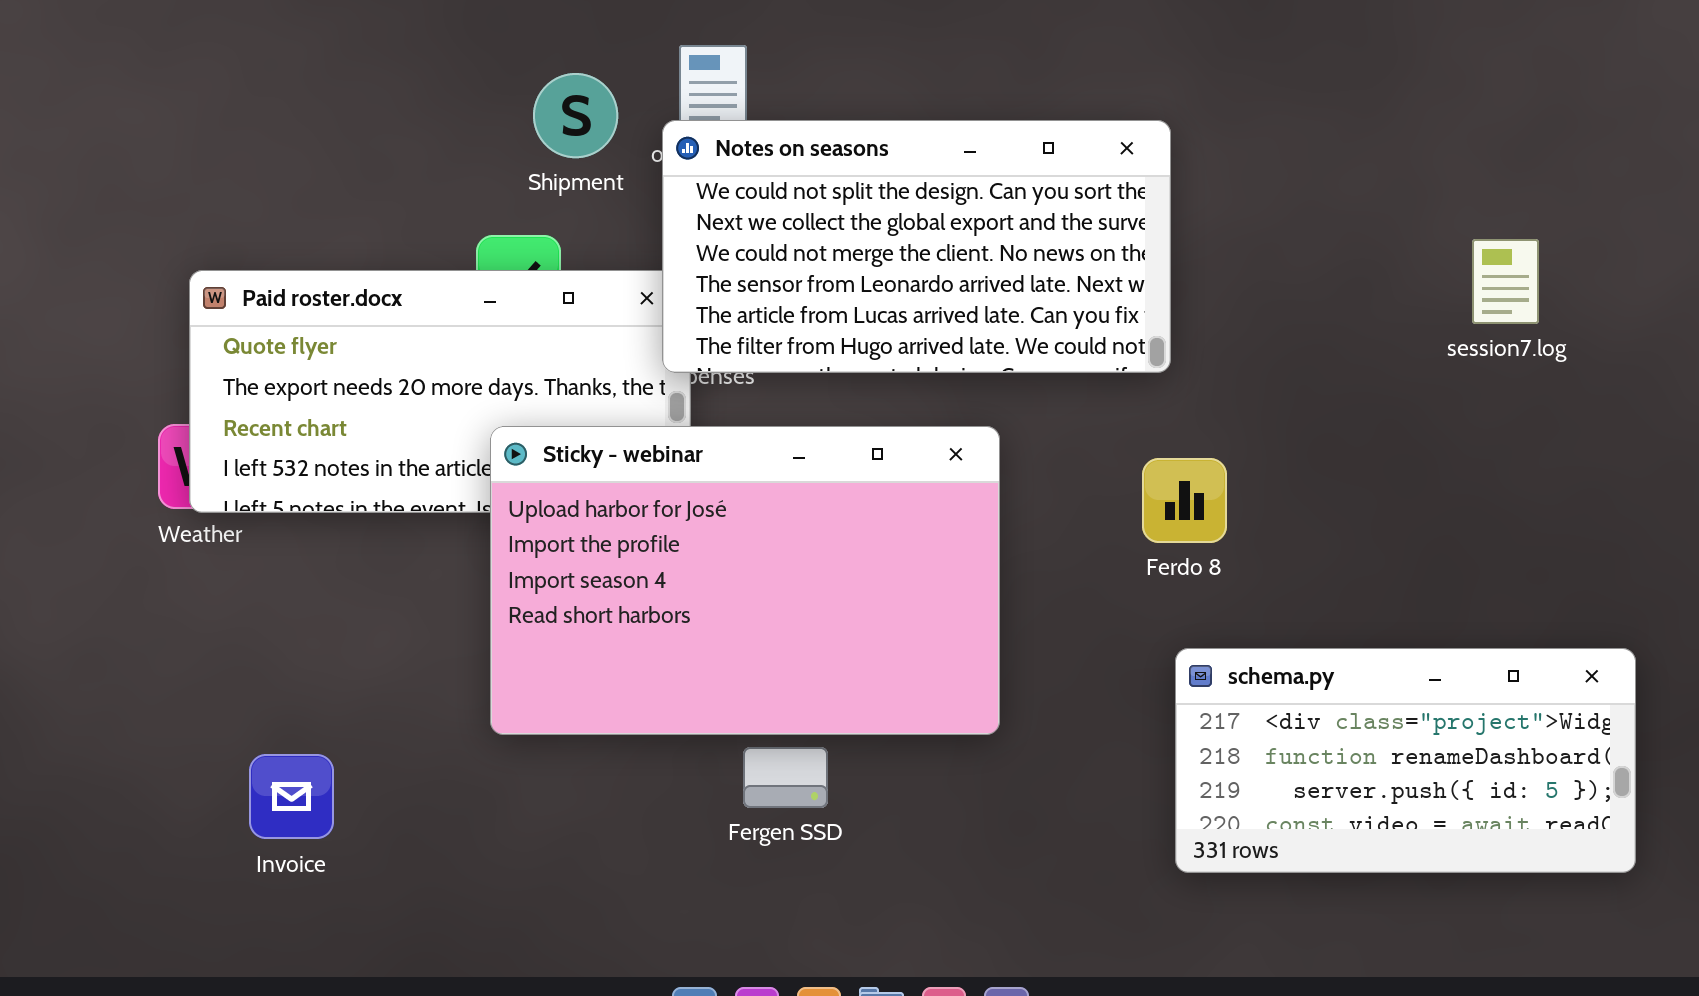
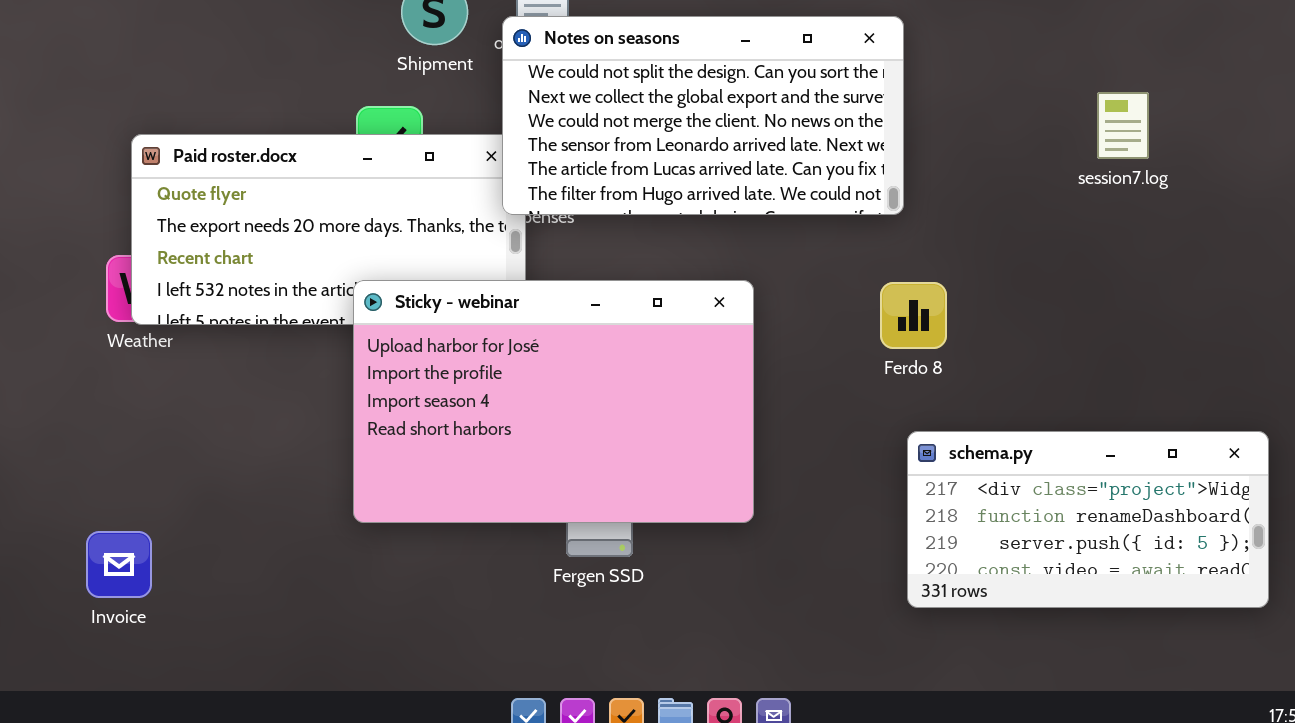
session7.log: [1472,239,1539,324] -> [1097,92,1149,159], moved
Sticky - webinar: [490,426,1000,735] -> [353,280,754,523], moved
Invoice: [249,754,334,839] -> [86,531,152,598], moved

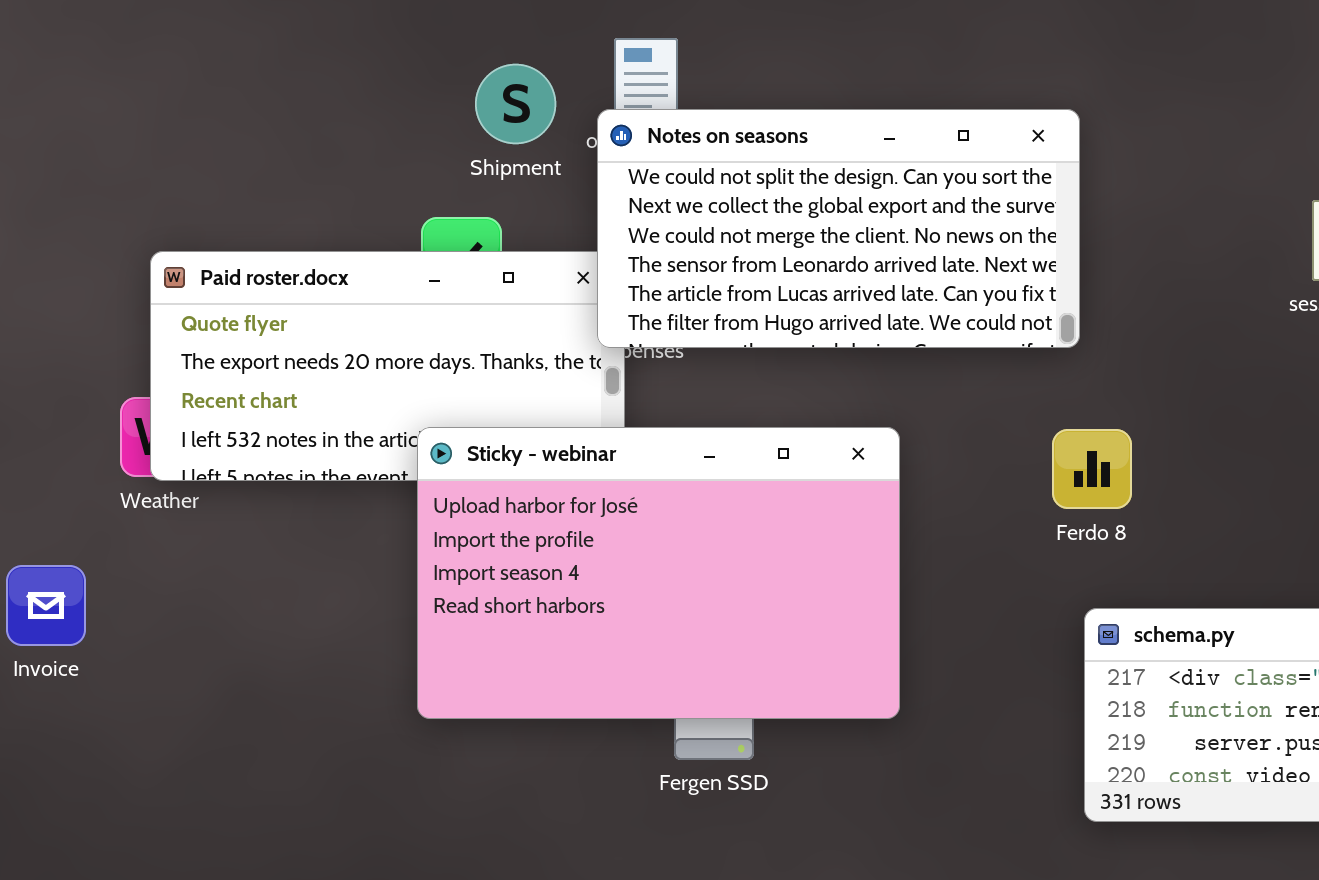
Invoice: [86,531,152,598] -> [6,565,86,646], moved

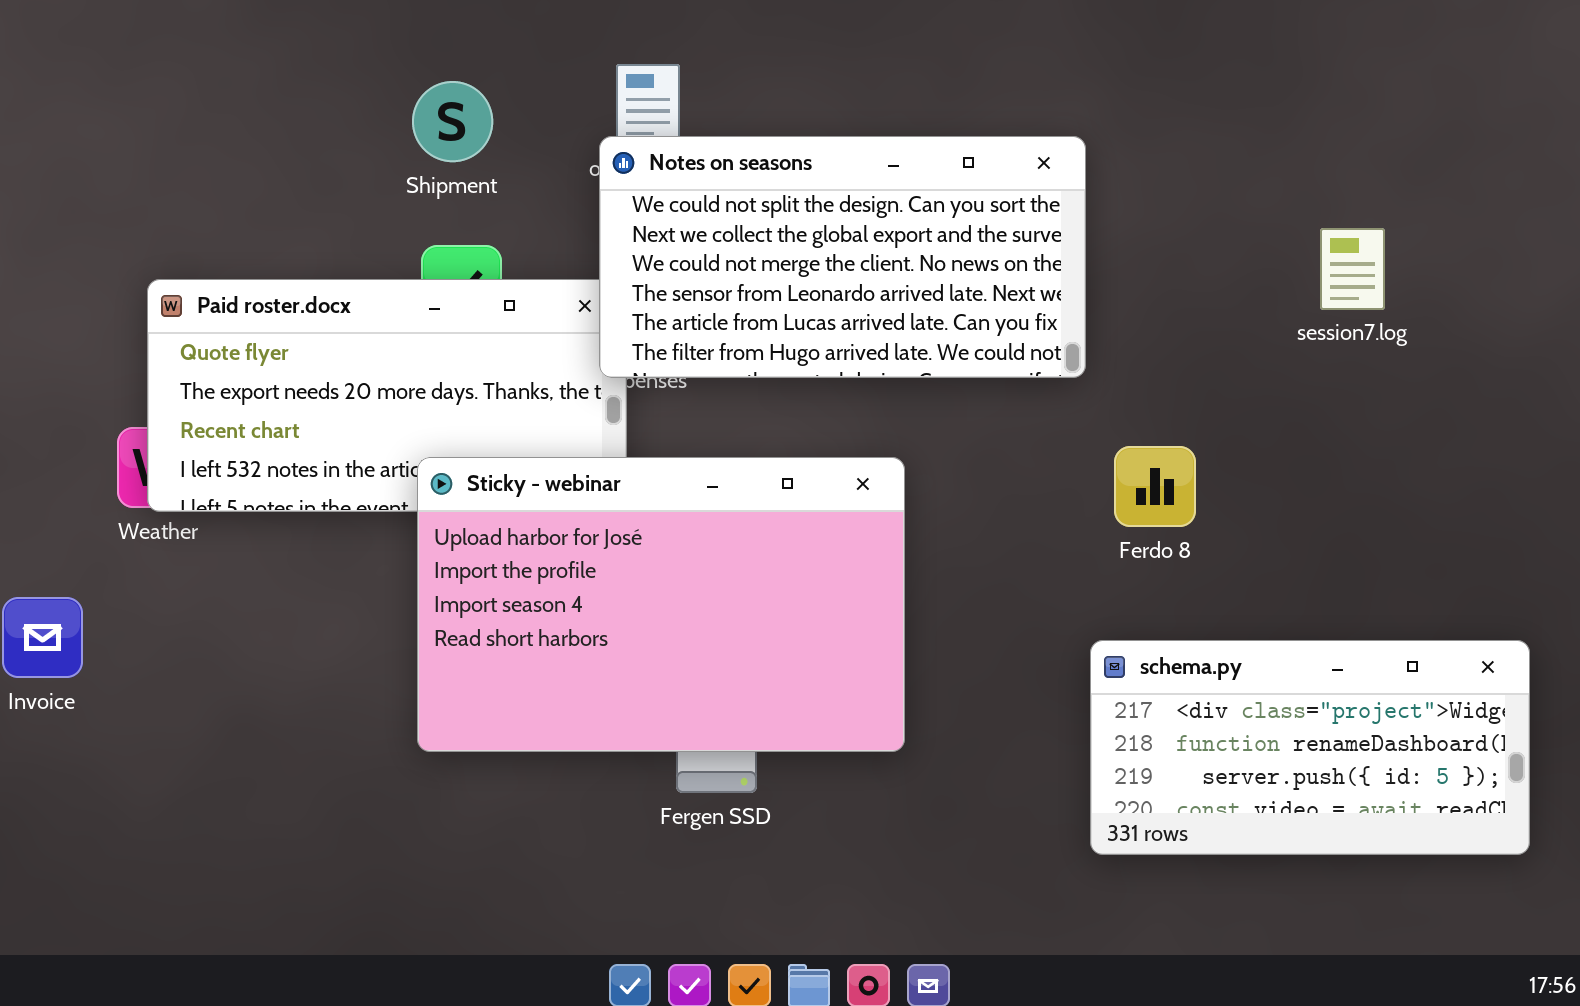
Shipment: [475,64,556,144] -> [412,81,493,162], moved
Ferdo 8: [1052,429,1132,509] -> [1114,446,1196,527], moved

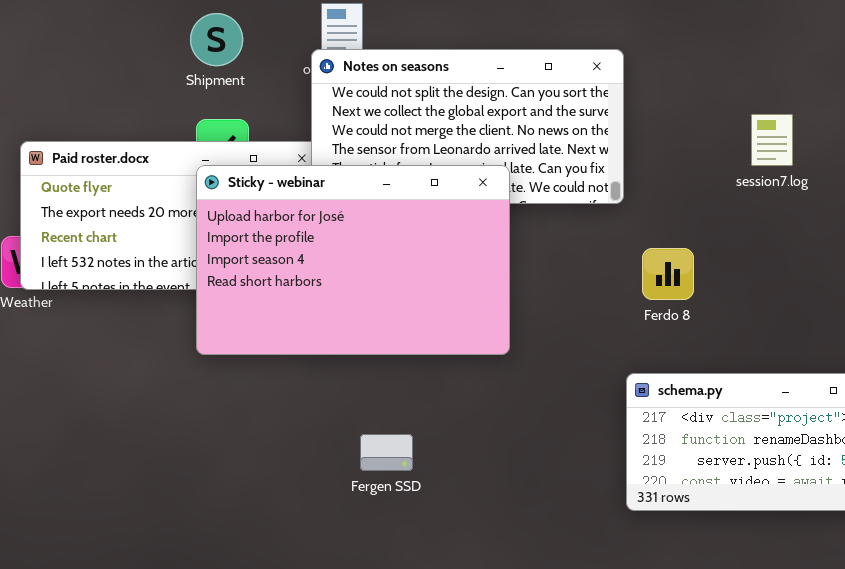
session7.log: [1320,228,1385,310] -> [751,114,793,166], moved
Sticky - webinar: [417,457,905,752] -> [196,165,510,355], moved

